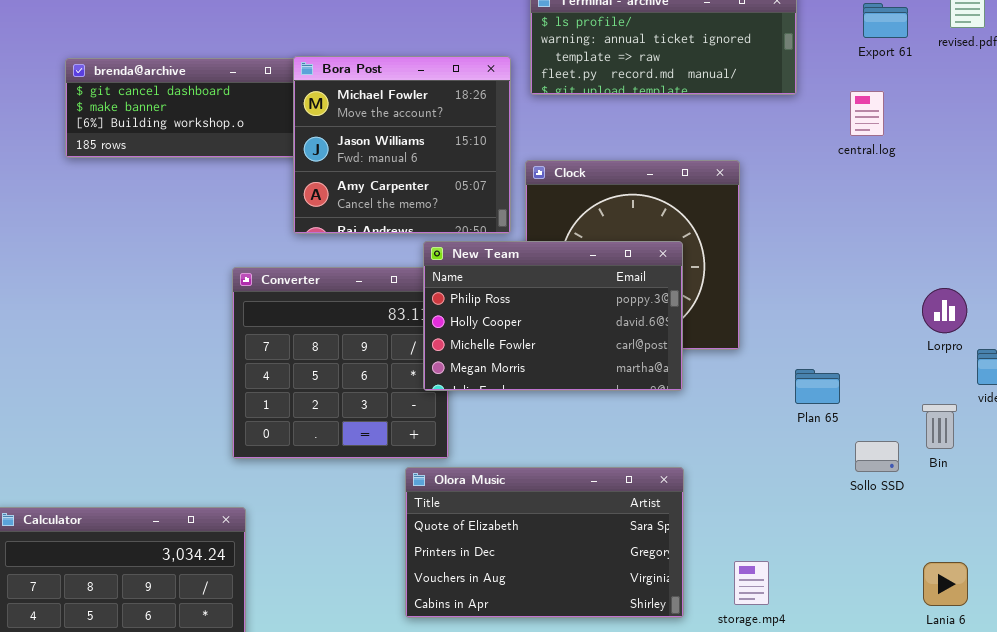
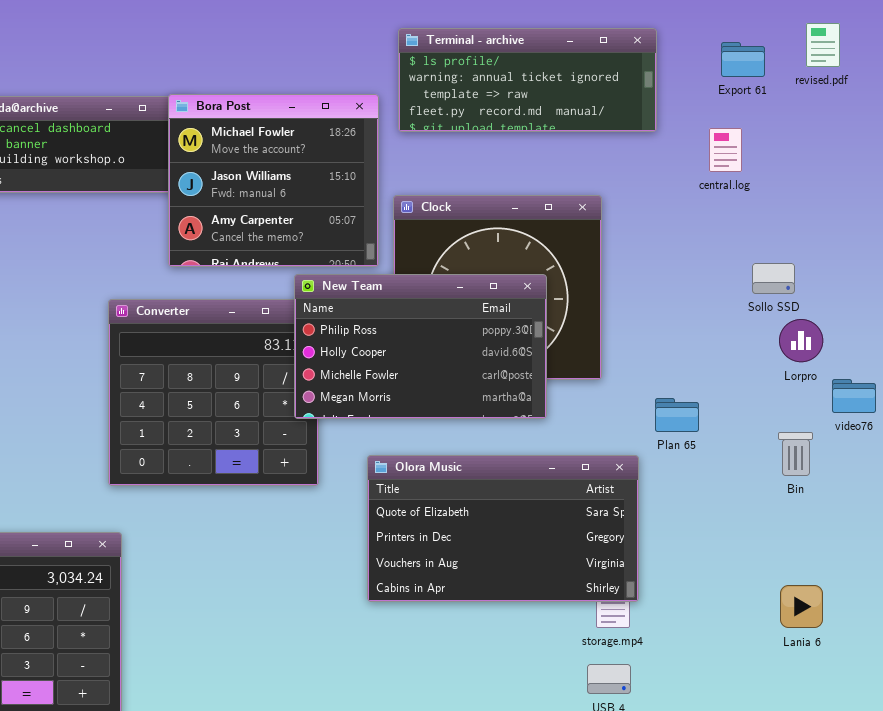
Sollo SSD: [855,441,899,472] -> [752,263,795,294], moved
Olora Music: [405,467,684,618] -> [367,455,639,602], moved

